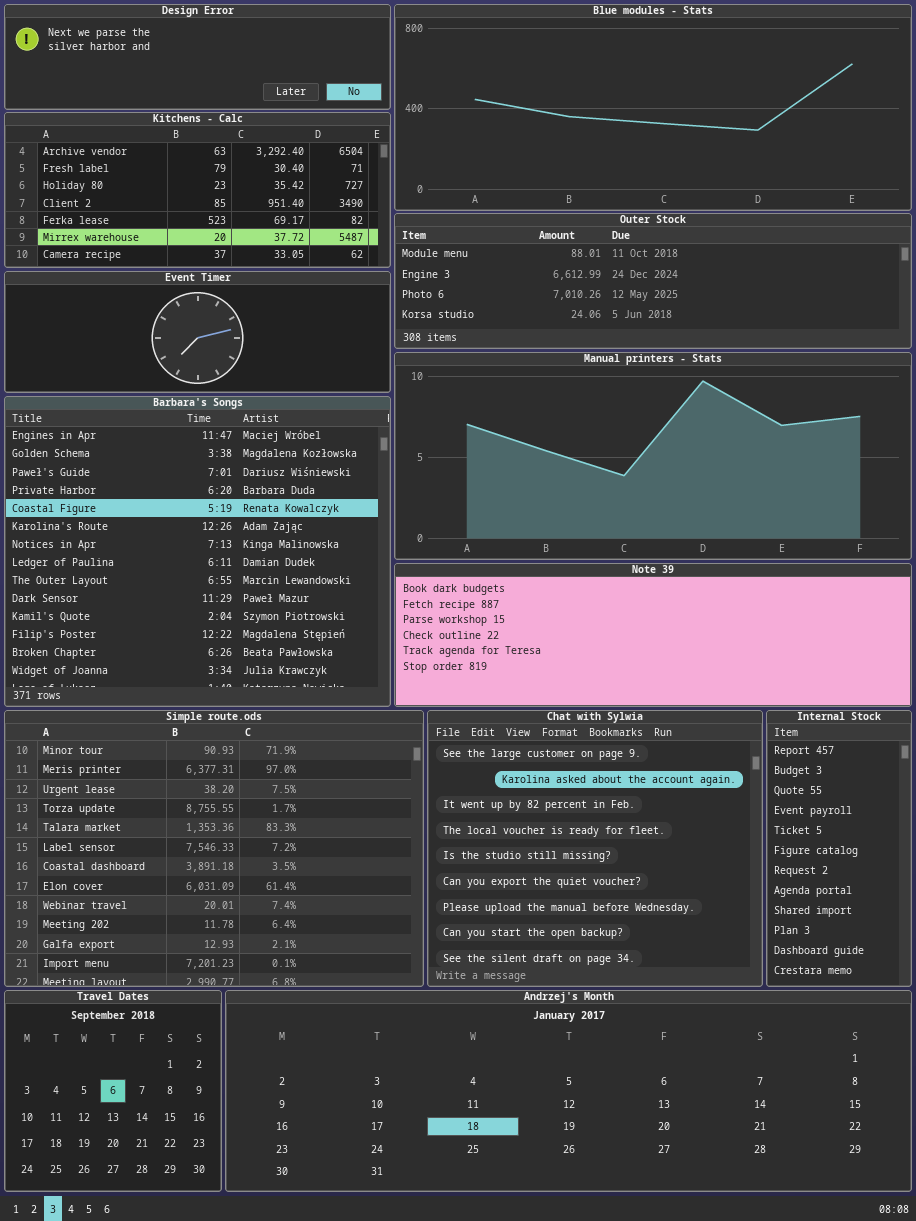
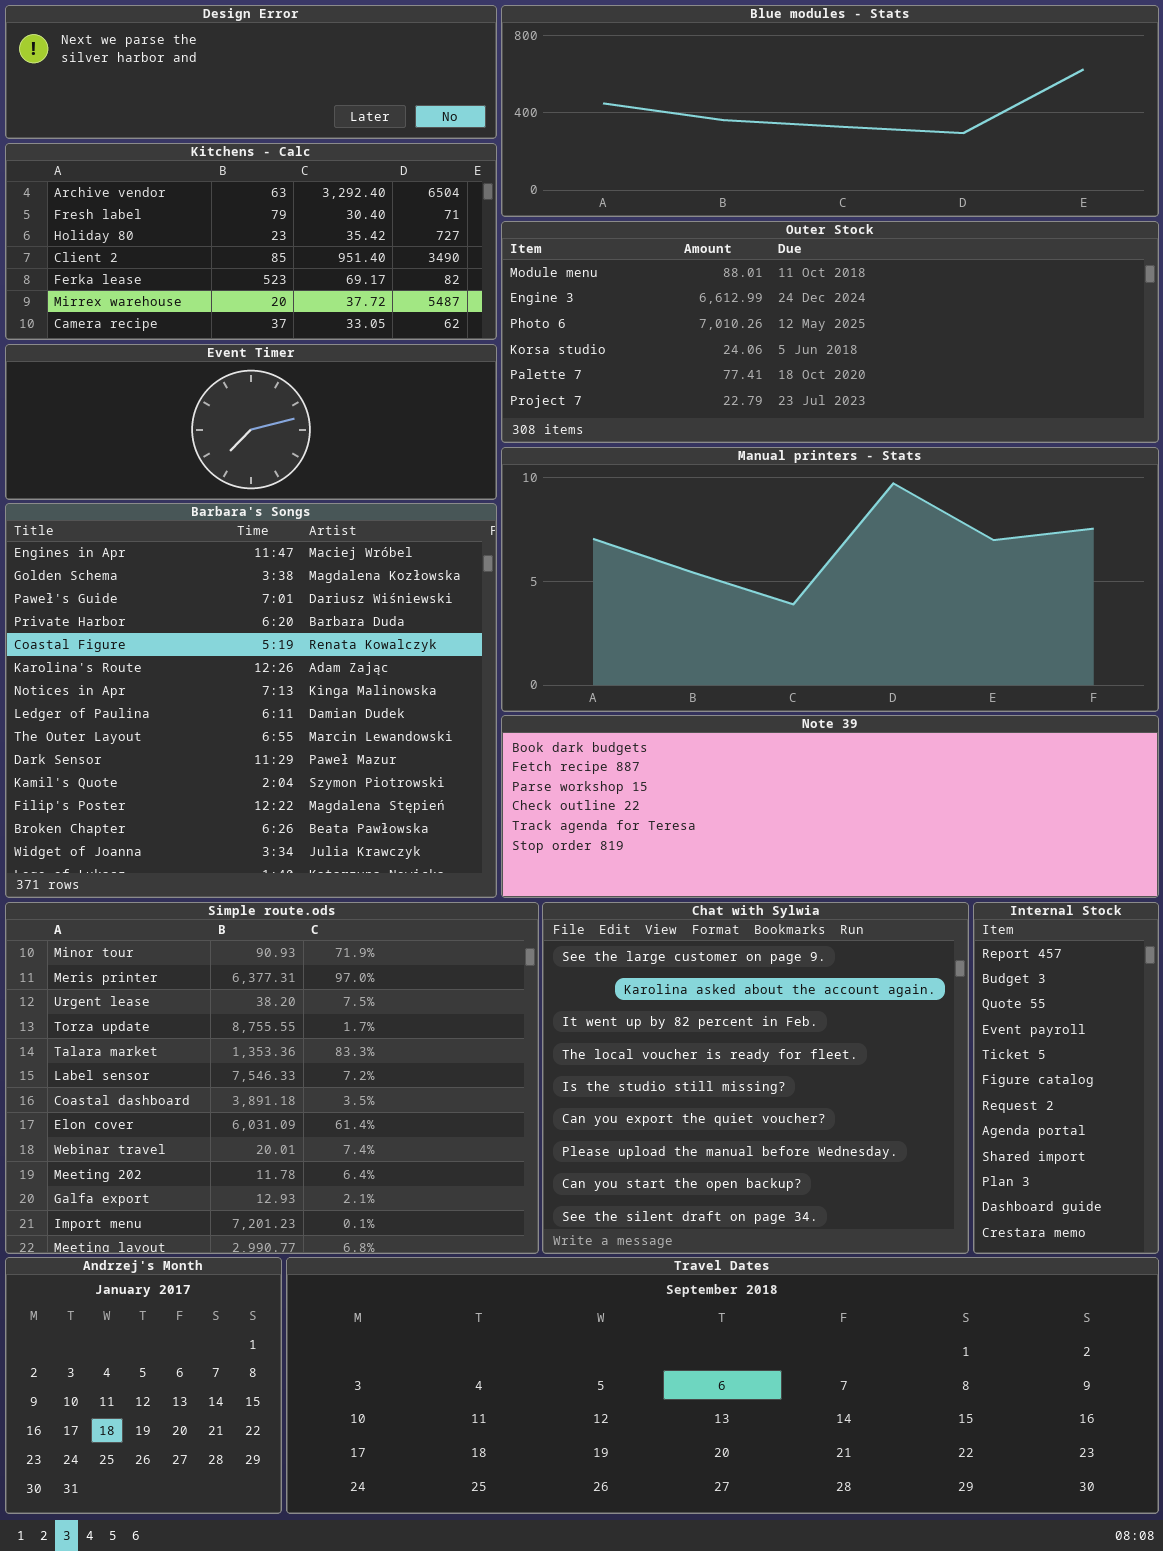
Blue modules - Stats: [394,4,912,211] -> [501,5,1159,217], resized
Outer Stock: [394,213,912,349] -> [501,221,1159,443], resized
Travel Dates: [4,990,222,1192] -> [286,1257,1159,1514], moved, resized
Andrzej's Month: [225,990,912,1192] -> [5,1257,282,1514], moved, resized

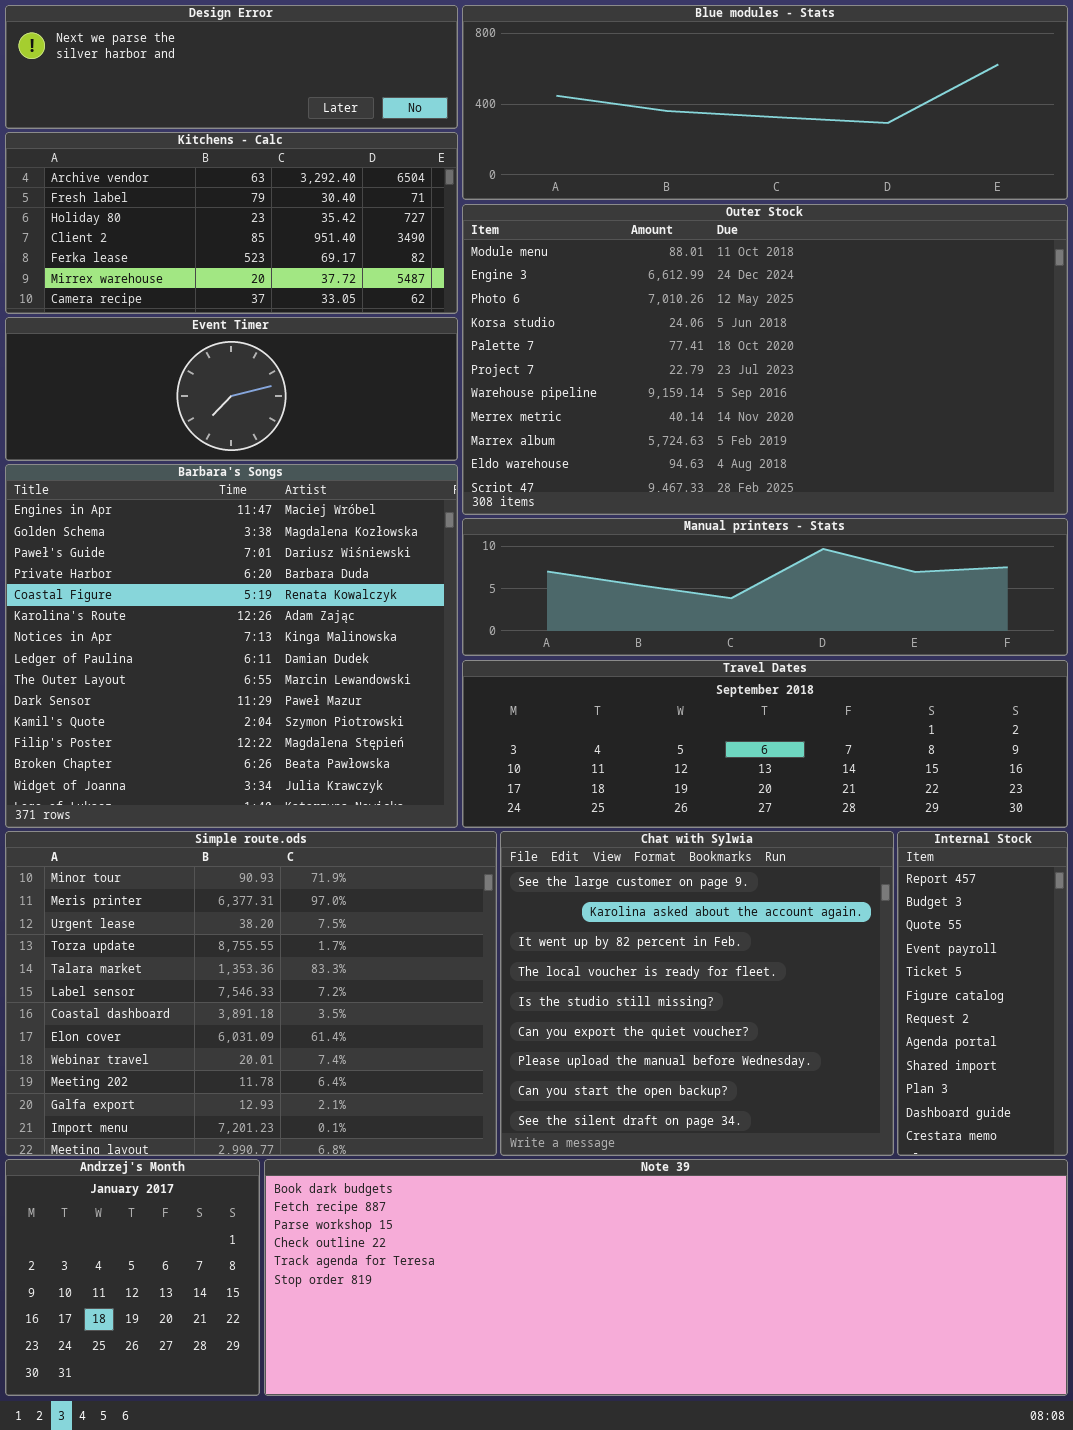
Outer Stock: [501,221,1159,443] -> [462,204,1068,515], resized
Manual printers - Stats: [501,447,1159,712] -> [462,518,1068,656], resized
Note 39: [501,715,1159,898] -> [264,1159,1068,1396], moved, resized
Travel Dates: [286,1257,1159,1514] -> [462,660,1068,828], moved, resized

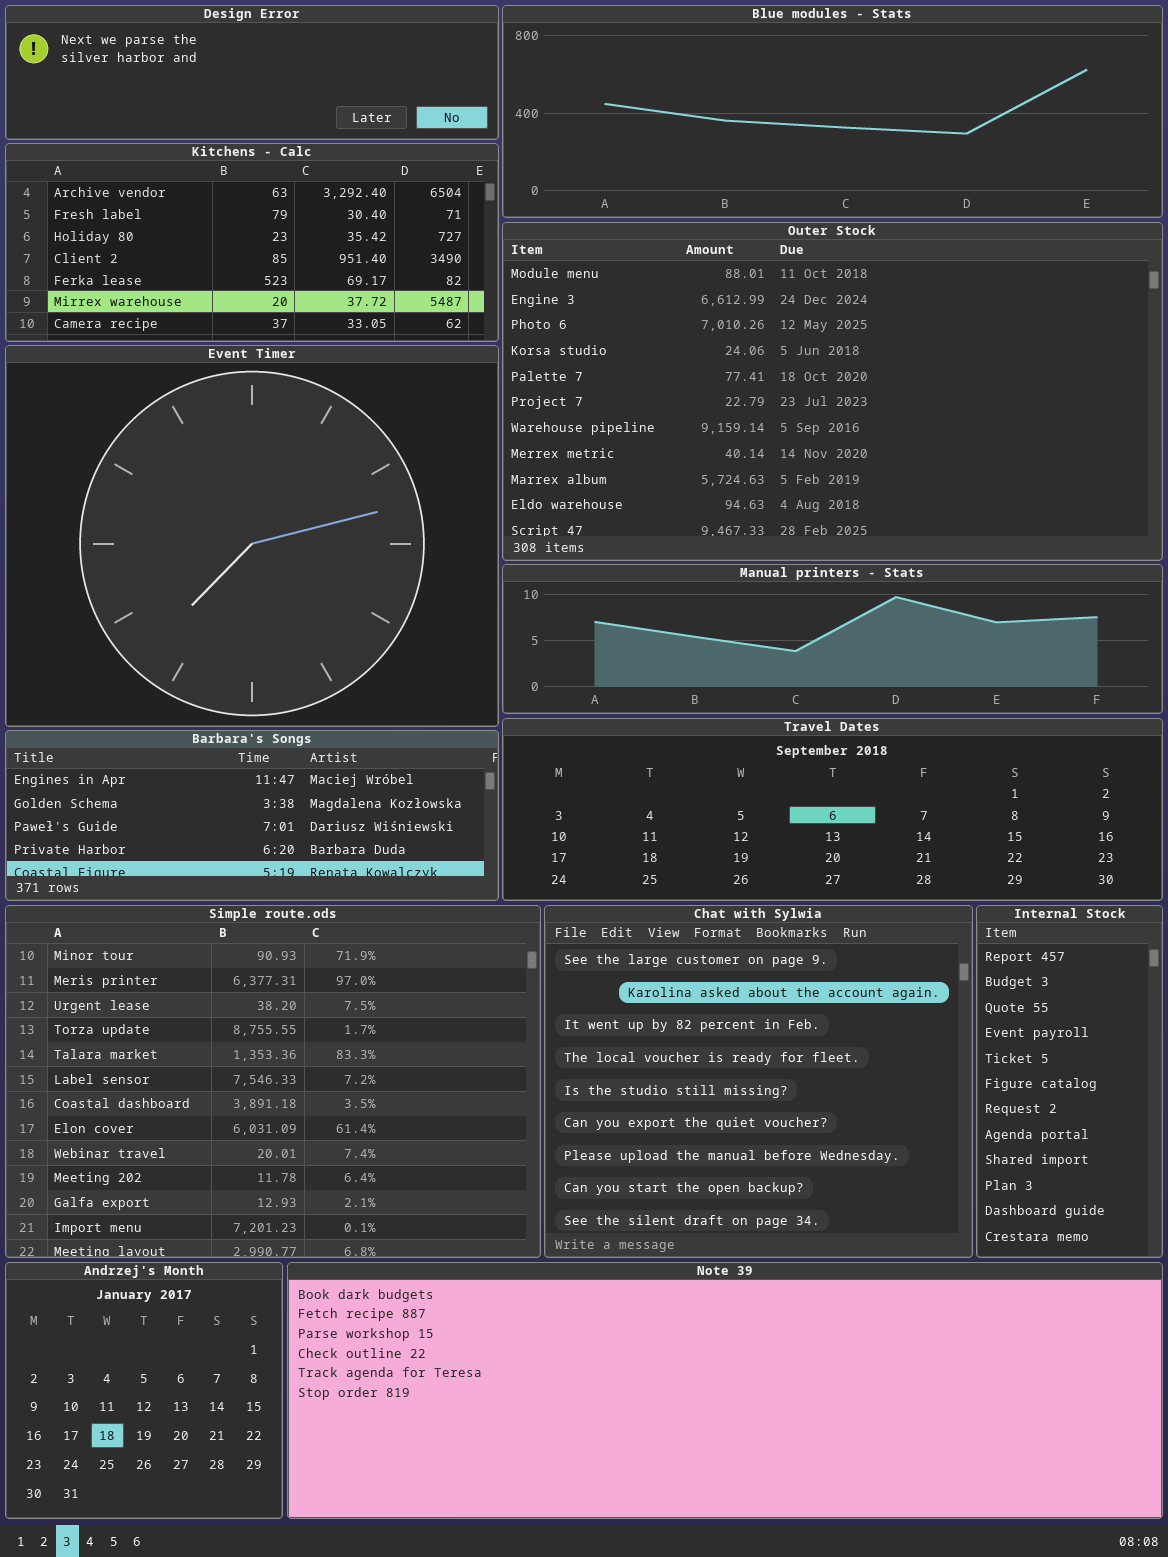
Event Timer: [5,317,458,461] -> [5,345,499,727], resized
Barbara's Songs: [5,464,458,828] -> [5,730,499,901], resized

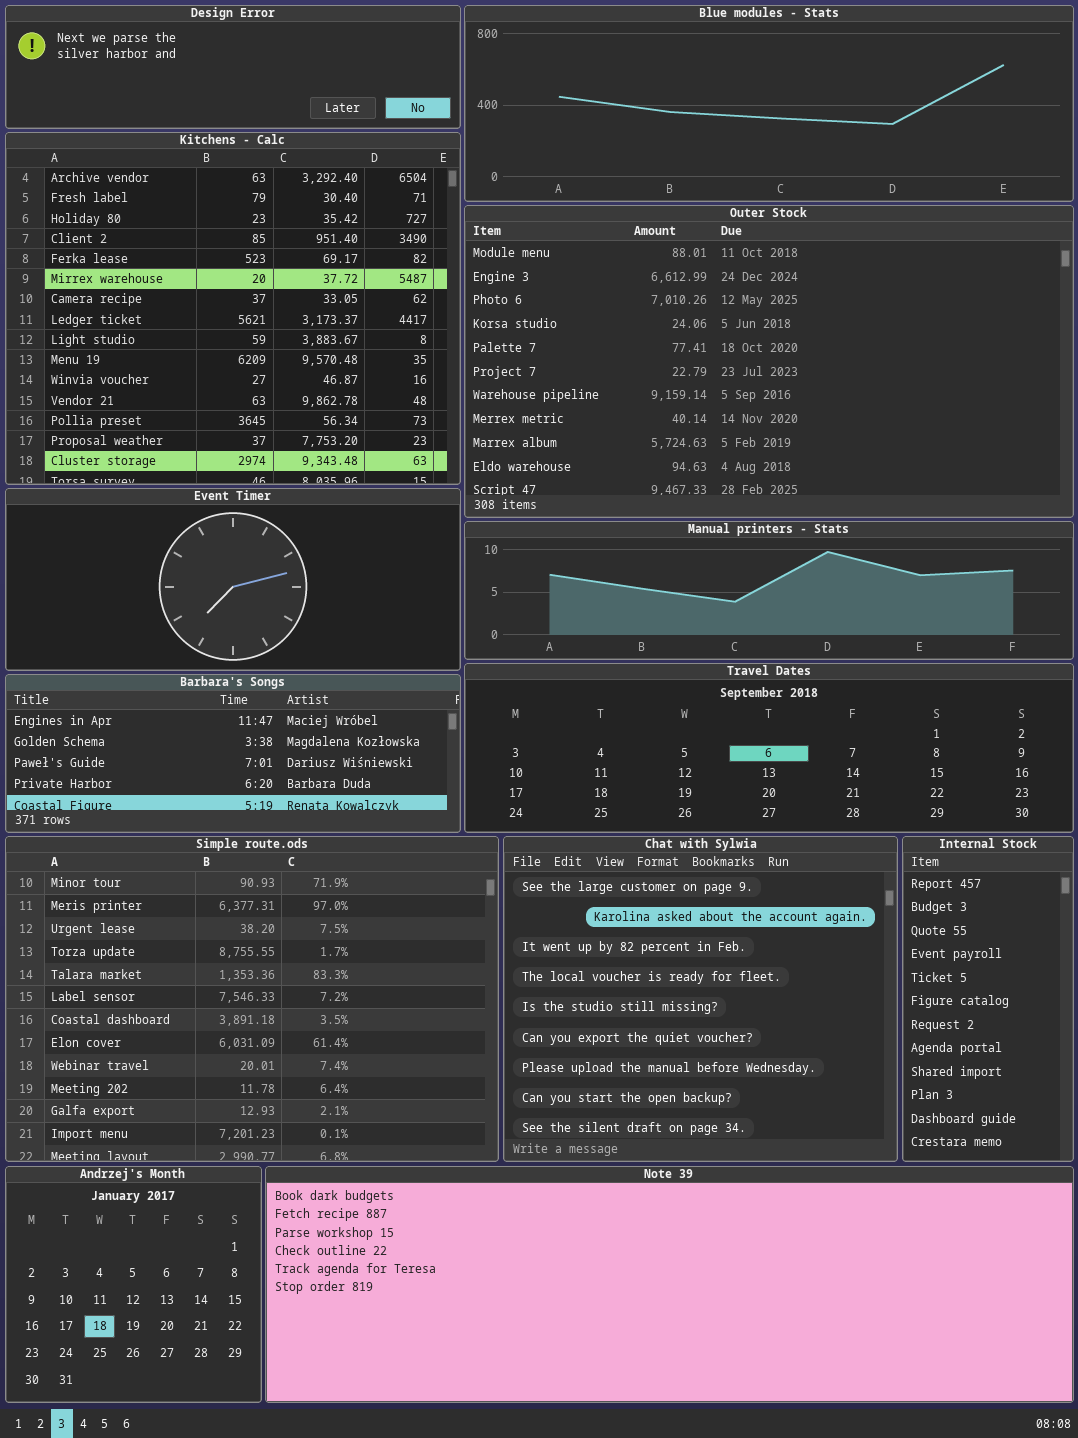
Kitchens - Calc: [5,143,499,342] -> [5,132,461,485], resized
Event Timer: [5,345,499,727] -> [5,488,461,671], resized

